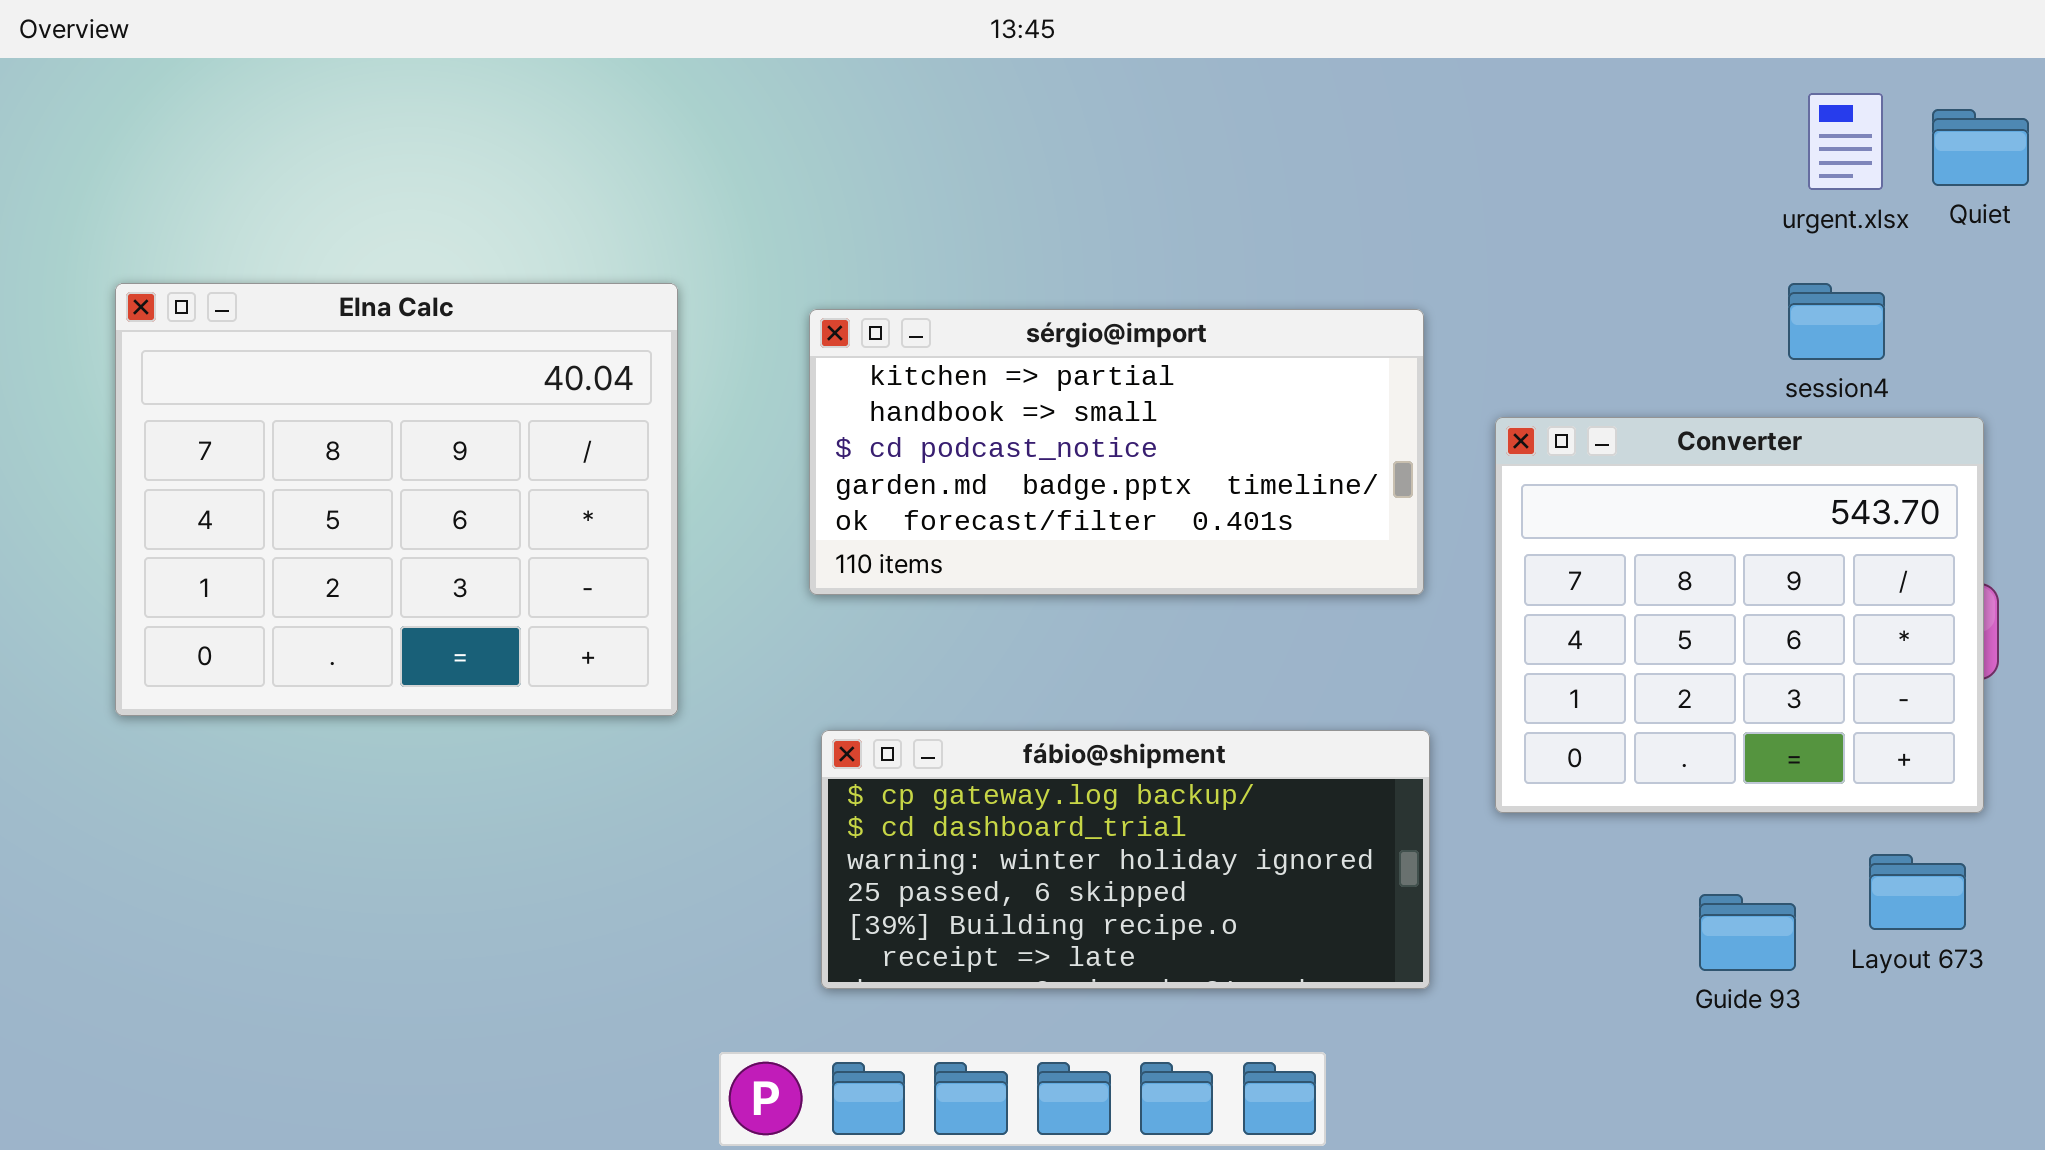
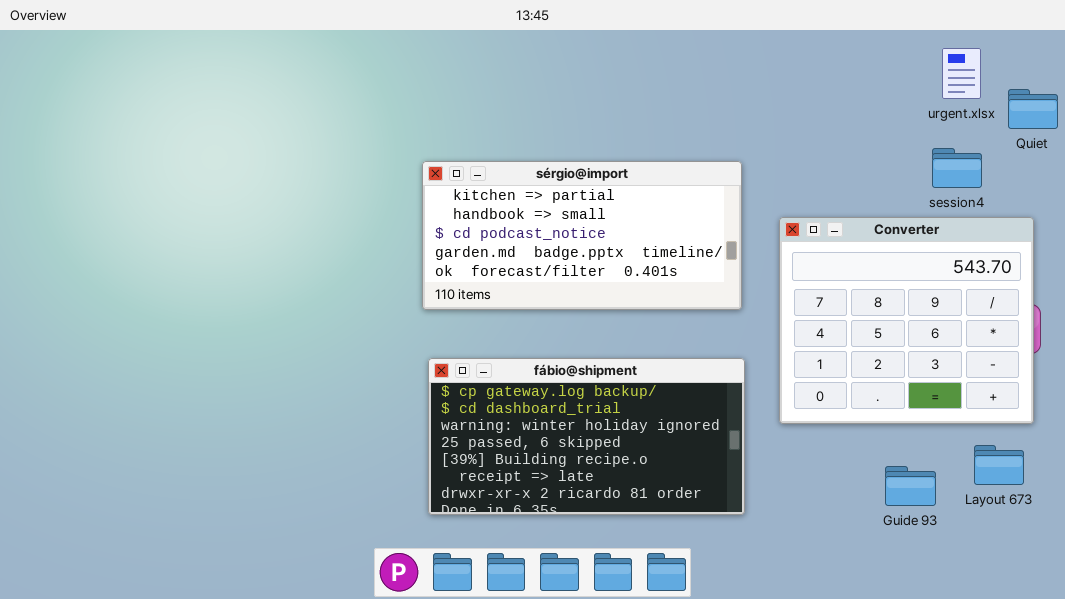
Quiet: [1932,109,2029,186] -> [1008,89,1058,129], moved
Elna Calc: [115,283,678,716] -> none, closed
fábio@shipment: [821,730,1430,989] -> [428,358,745,515], resized

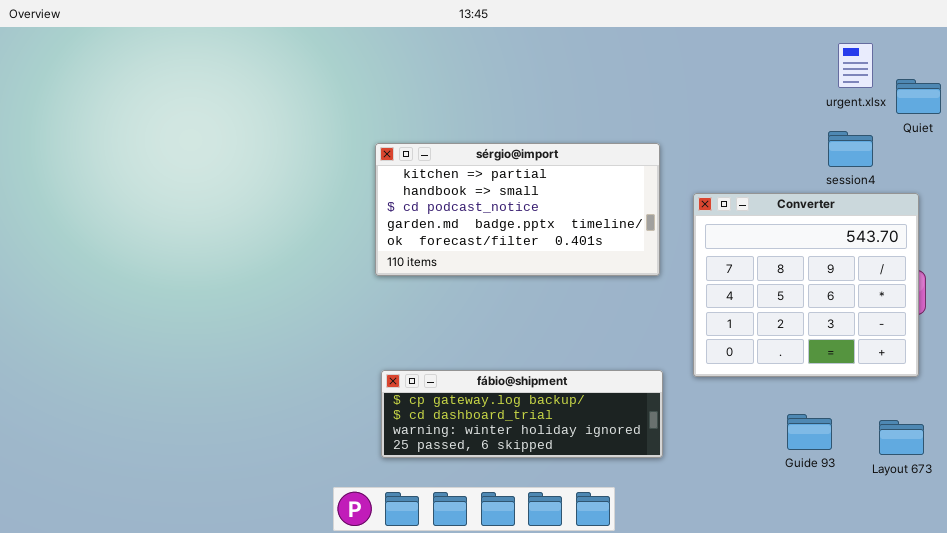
fábio@shipment: [428,358,745,515] -> [381,370,663,458], resized
Layout 673: [974,445,1024,485] -> [879,420,924,455], moved

